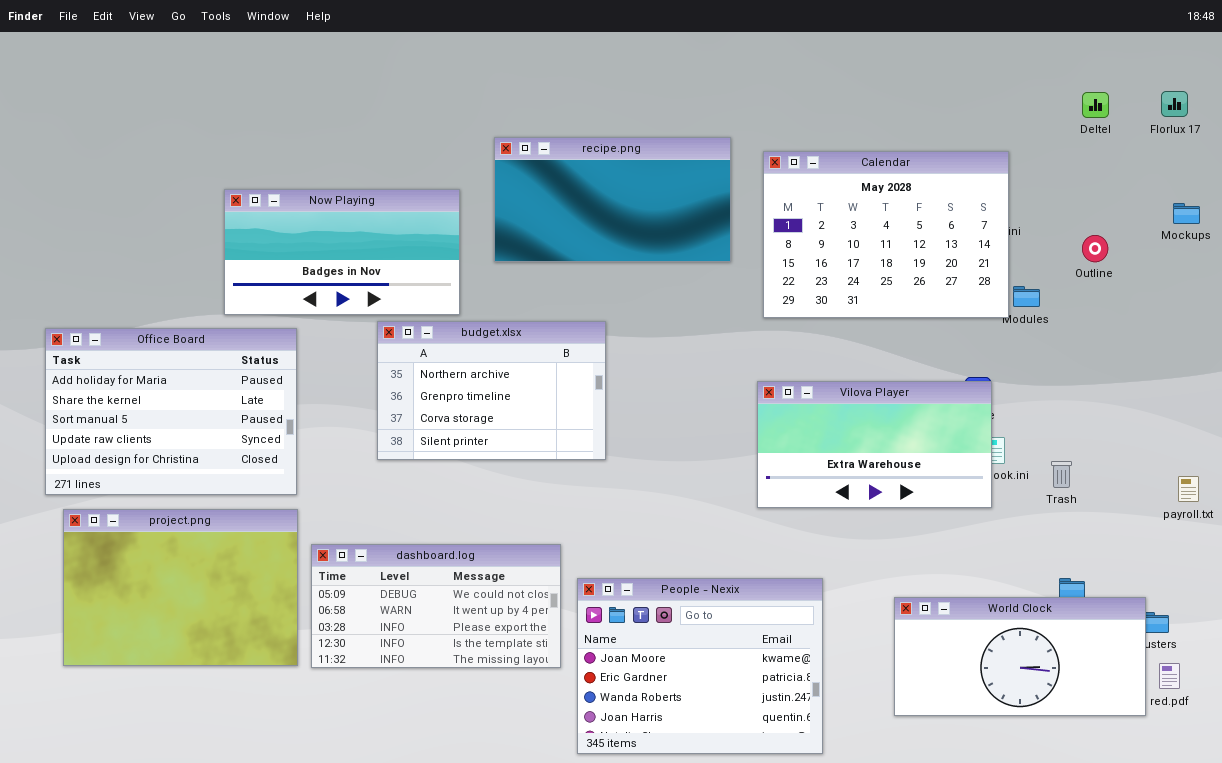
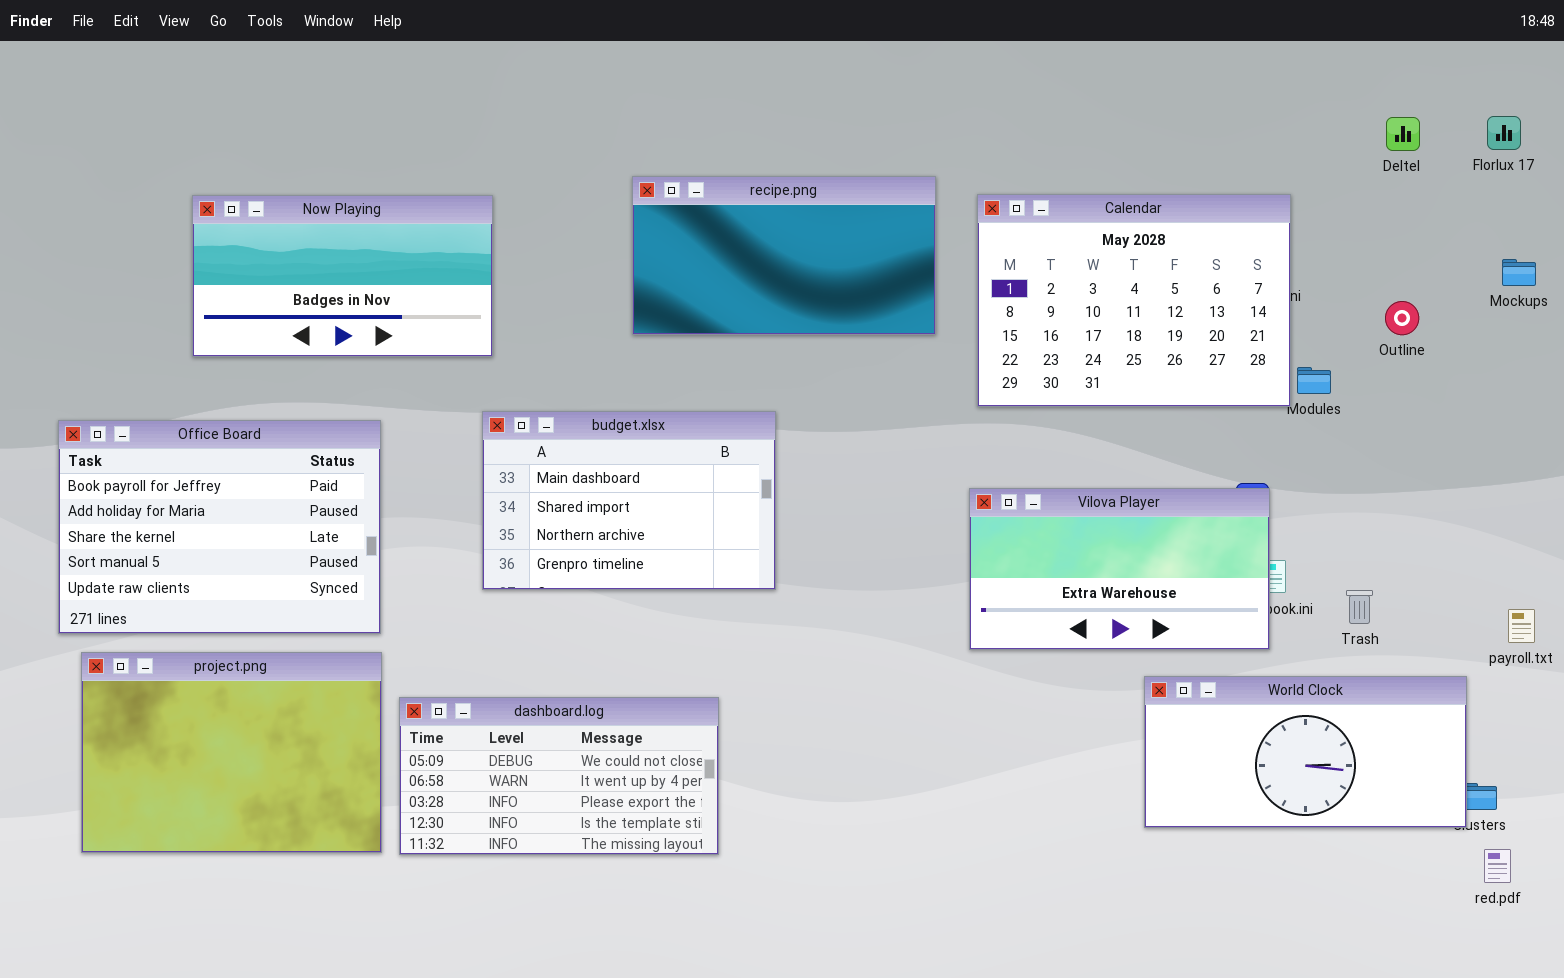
Now Playing: [224,189,460,315] -> [192,195,493,357], moved
budget.xlsx: [377,321,606,460] -> [482,411,776,590], scrolled up 2 rows
Office Board: [45,328,297,495] -> [58,420,381,634], scrolled up 1 row
People - Nexix: [577,578,823,754] -> none, closed
World Clock: [894,597,1146,716] -> [1144,676,1467,828], moved

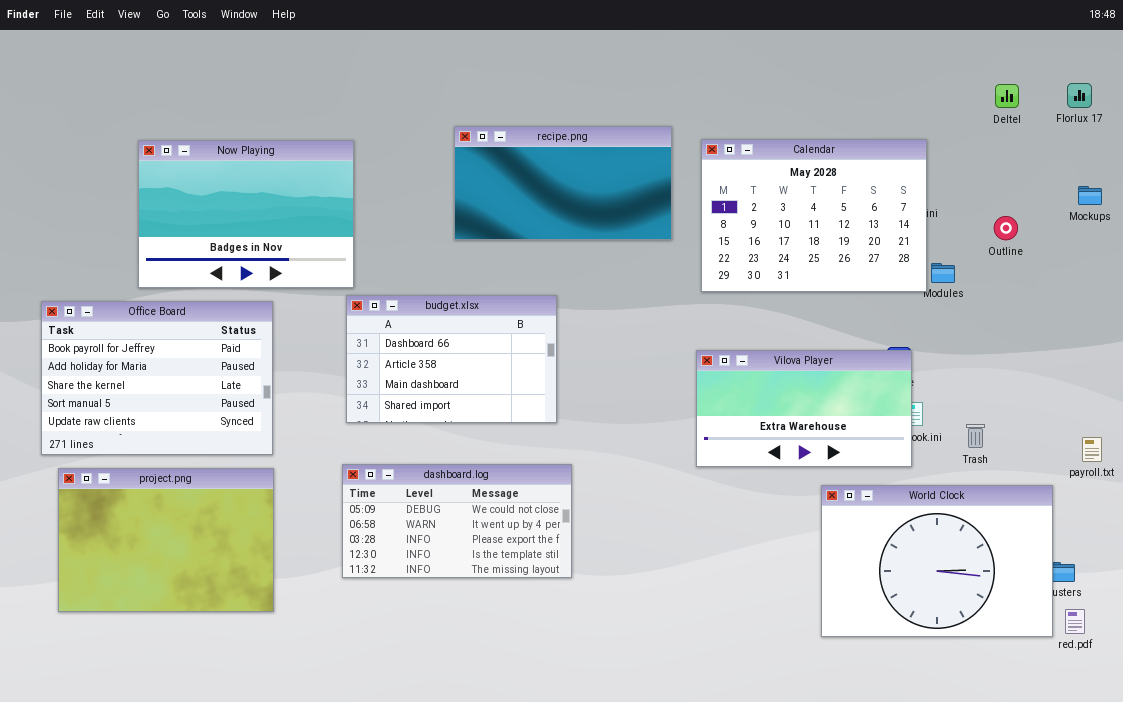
Now Playing: [192,195,493,357] -> [138,140,354,288], resized
budget.xlsx: [482,411,776,590] -> [346,295,557,423], scrolled up 2 rows
World Clock: [1144,676,1467,828] -> [821,485,1053,637], resized
dashboard.log: [399,697,719,855] -> [342,464,572,578], moved

